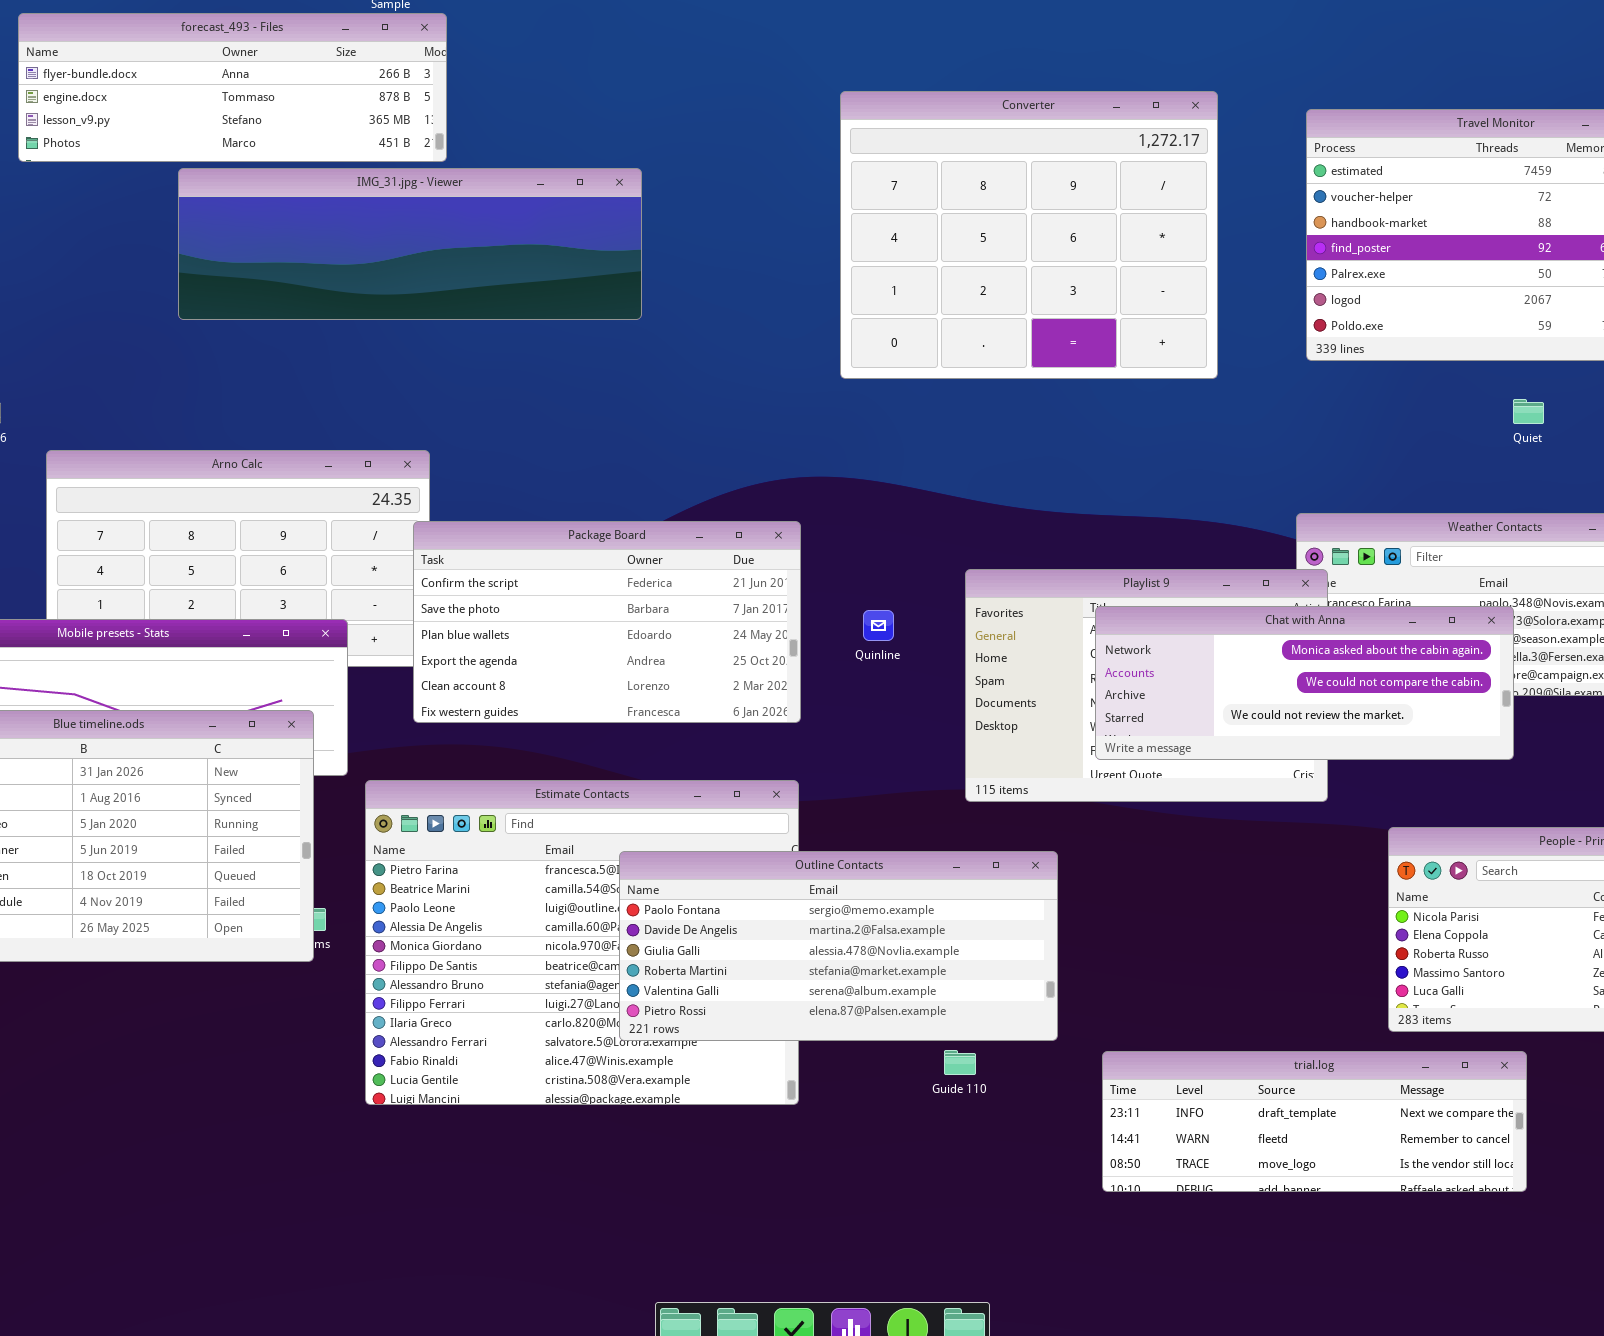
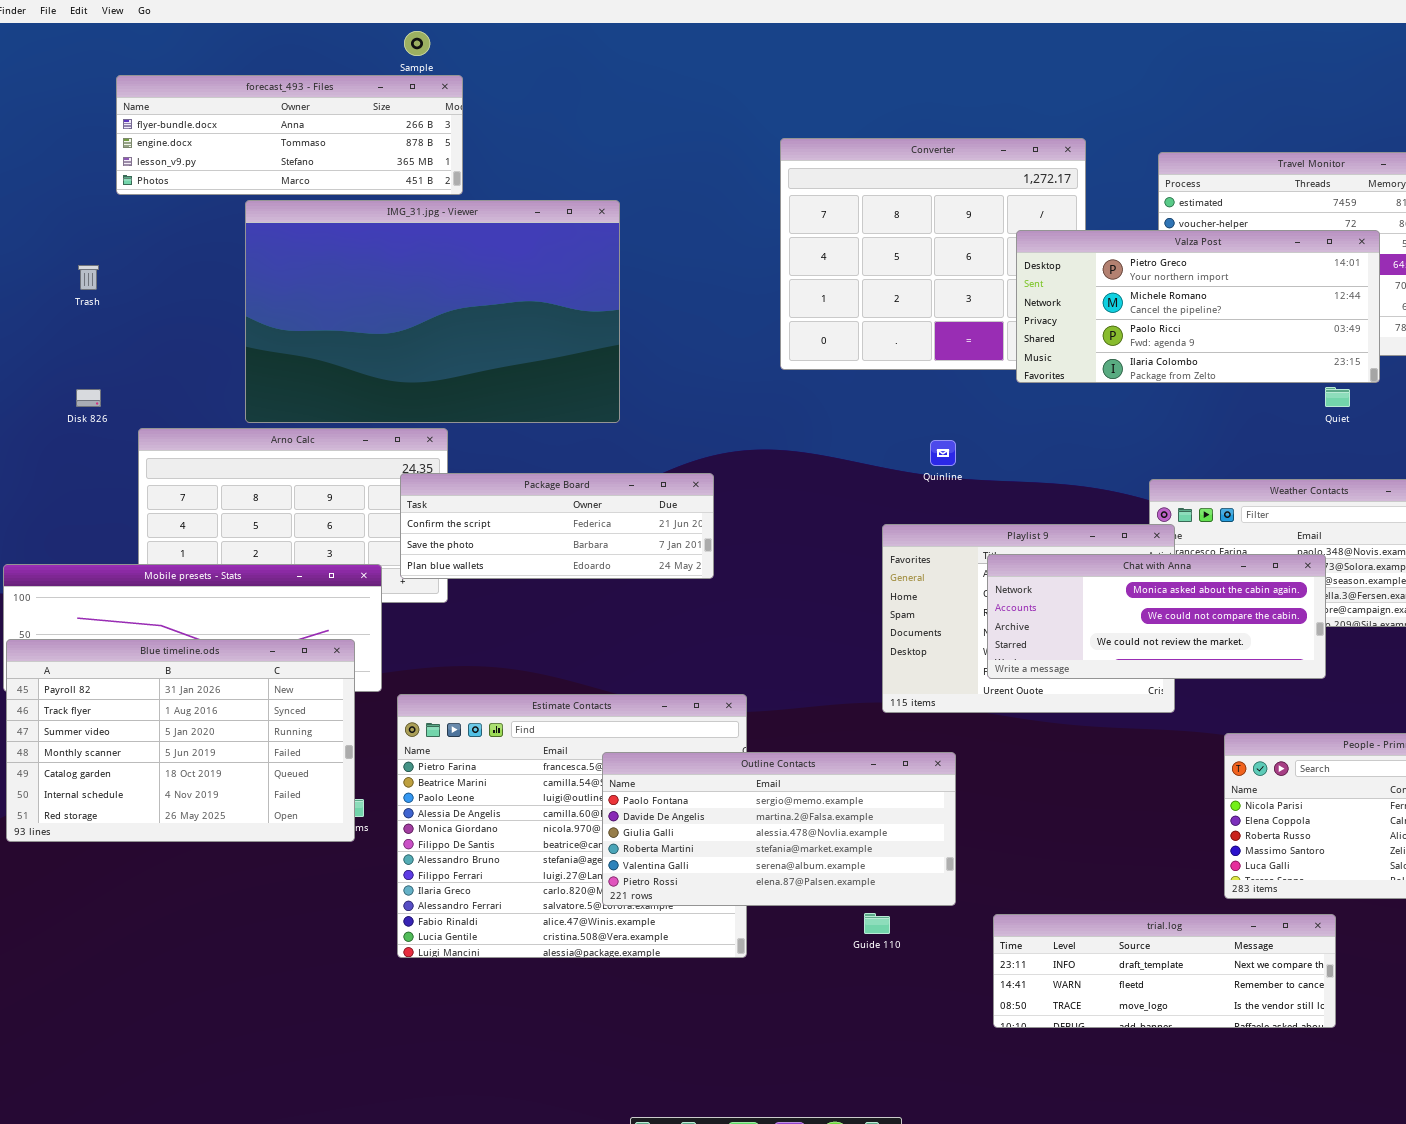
IMG_31.jpg - Viewer: [178,168,642,320] -> [245,200,620,423], resized
Valza Post: none -> [1016,230,1380,383], opened
Package Board: [413,521,801,723] -> [400,473,714,579], moved, resized
Quinline: [863,610,894,641] -> [930,440,956,466], moved

